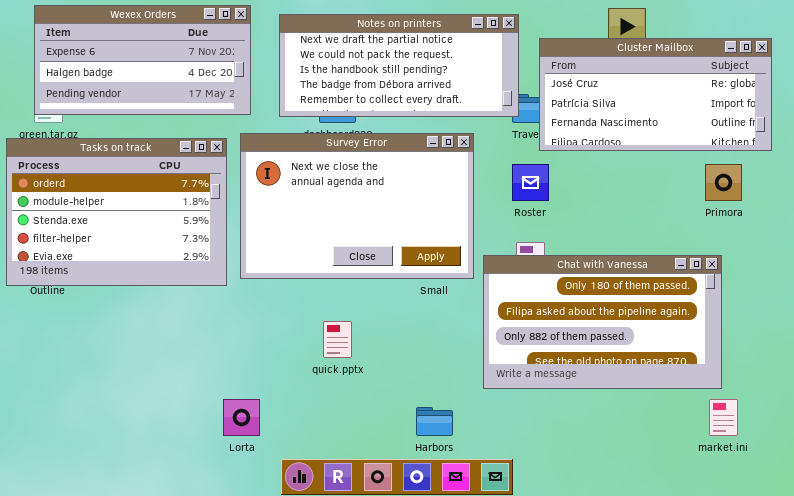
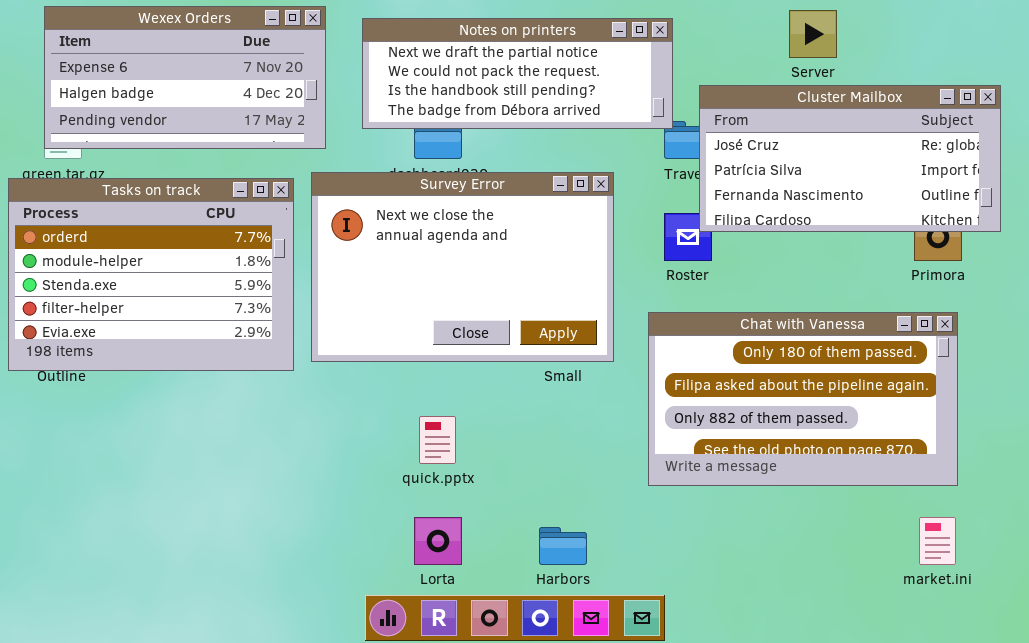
Notes on printers: [279,14,519,117] -> [362,18,673,129], resized
Cluster Mailbox: [539,38,772,151] -> [699,85,1001,232], moved
Chat with Vanessa: [483,255,722,389] -> [648,312,958,486], moved
Lorta: [223,399,260,436] -> [414,517,462,565], moved

